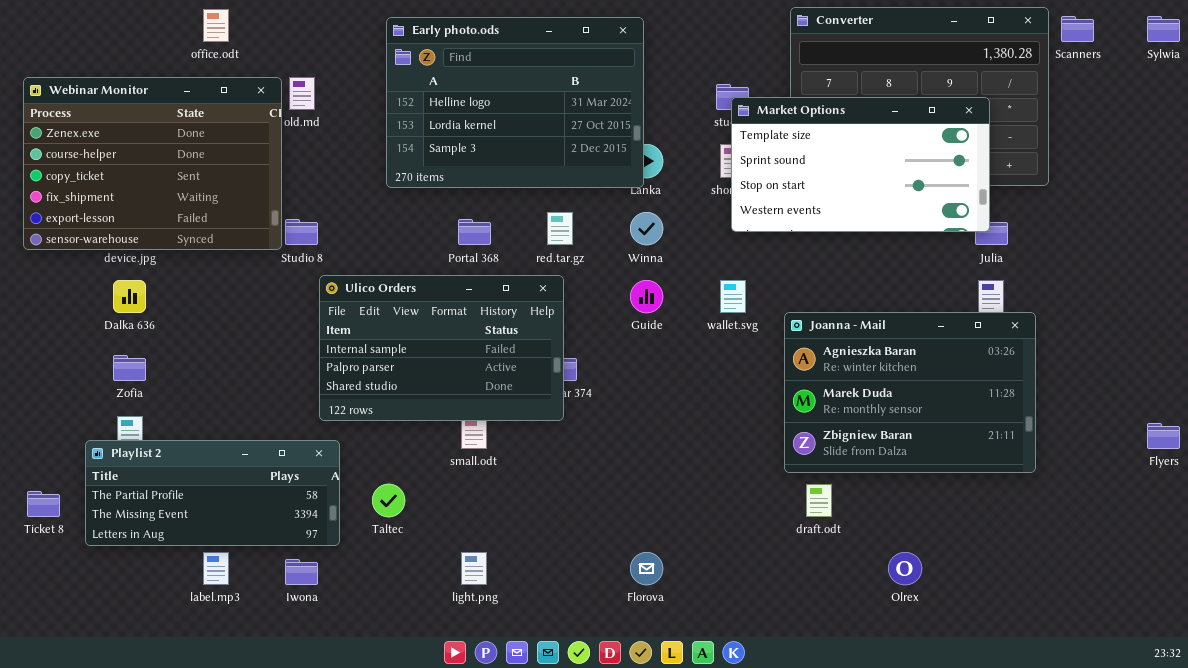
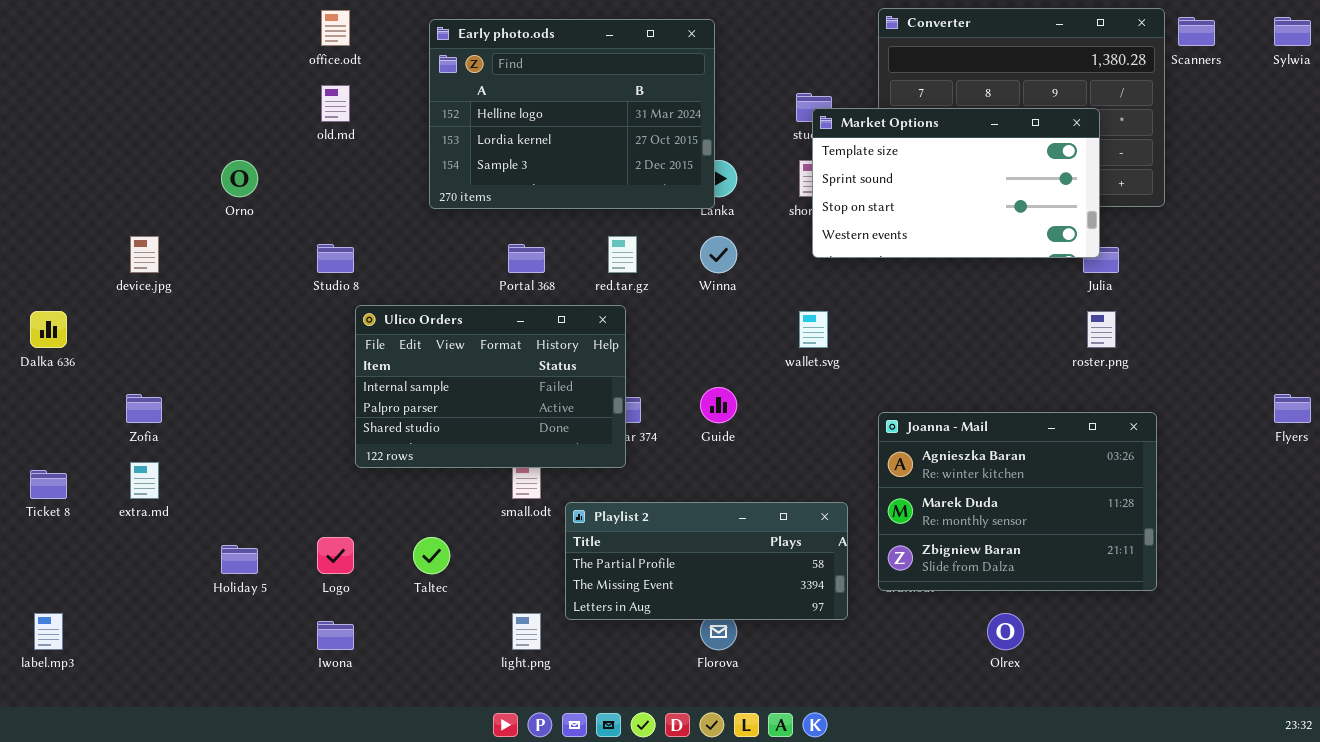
office.odt: [203,9,229,42] -> [321,10,350,46], moved
Webinar Monitor: [23,77,282,250] -> none, closed
Dalka 636: [113,280,146,313] -> [30,311,67,348], moved
Guide: [630,280,663,313] -> [700,387,737,423], moved
Joanna - Mail: [784,312,1036,473] -> [878,412,1157,591], moved
Flyers: [1147,423,1180,449] -> [1274,394,1311,423], moved
Playlist 2: [85,440,340,546] -> [565,502,848,620], moved
Ticket 8: [27,491,60,517] -> [30,470,67,499], moved
label.mp3: [203,552,229,585] -> [34,613,63,650], moved

